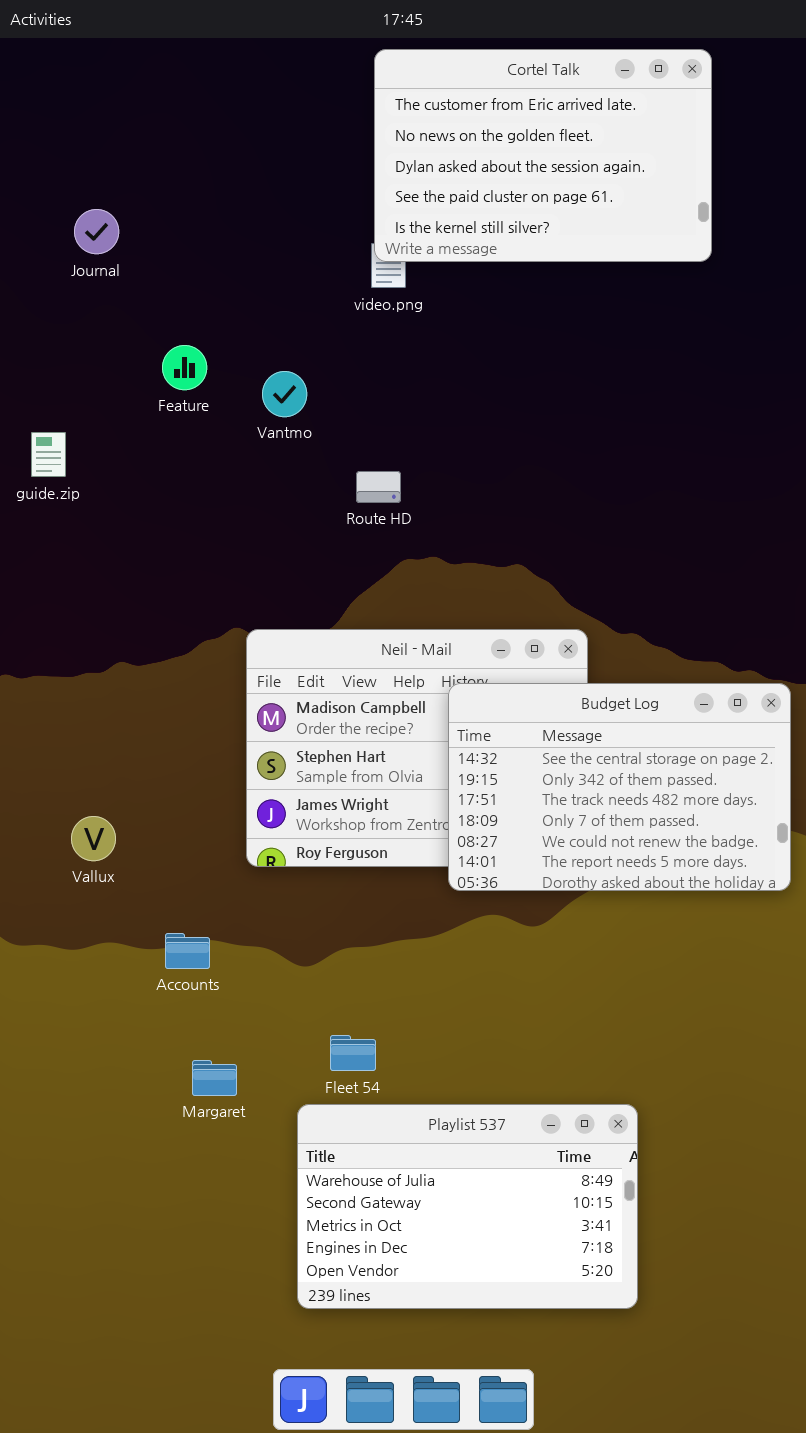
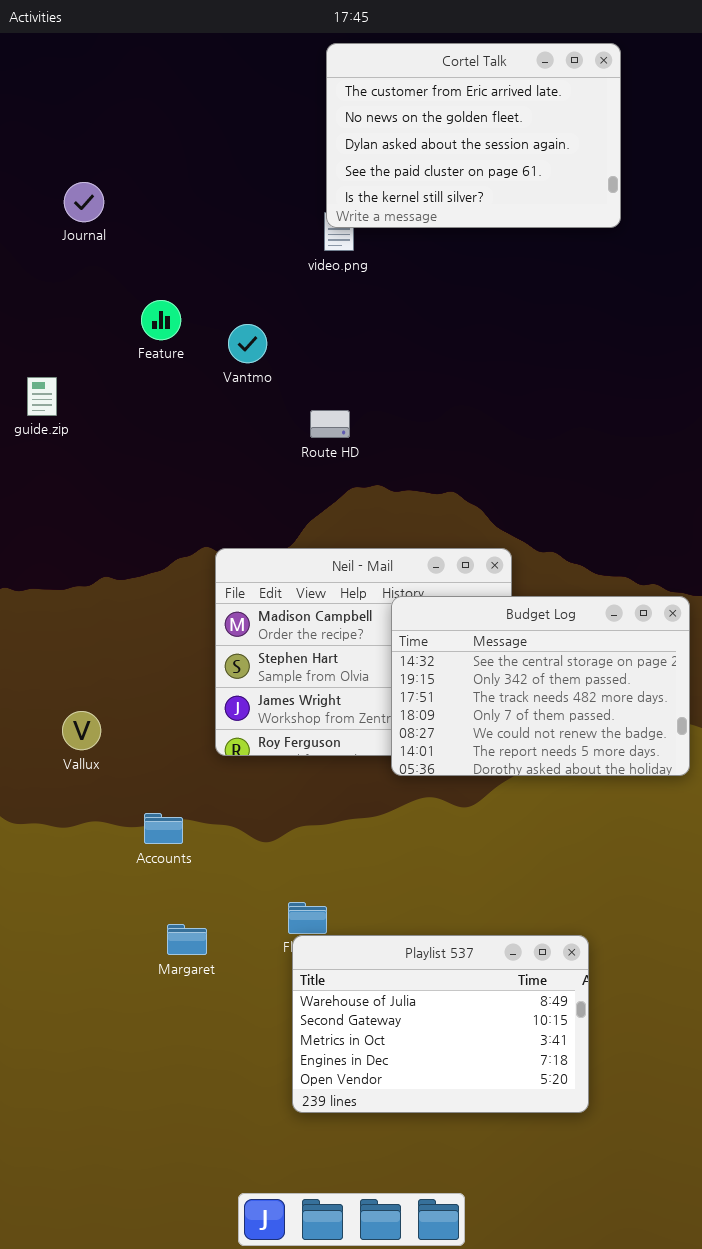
Playlist 537: [297,1104,638,1309] -> [292,935,589,1113], moved

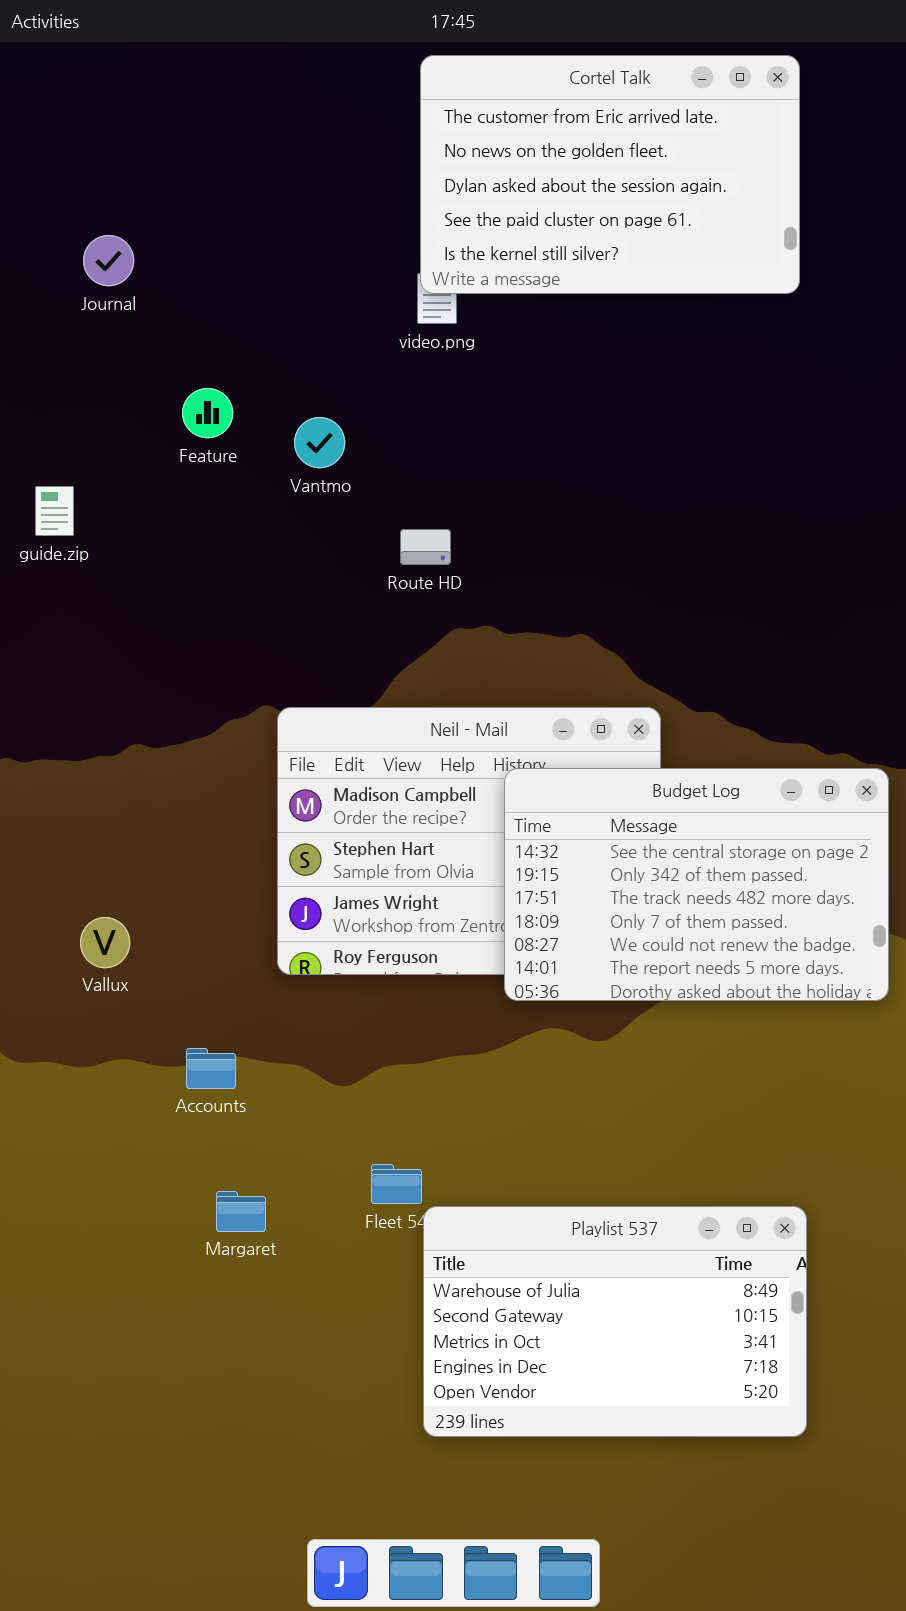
Playlist 537: [292,935,589,1113] -> [423,1206,807,1437], moved

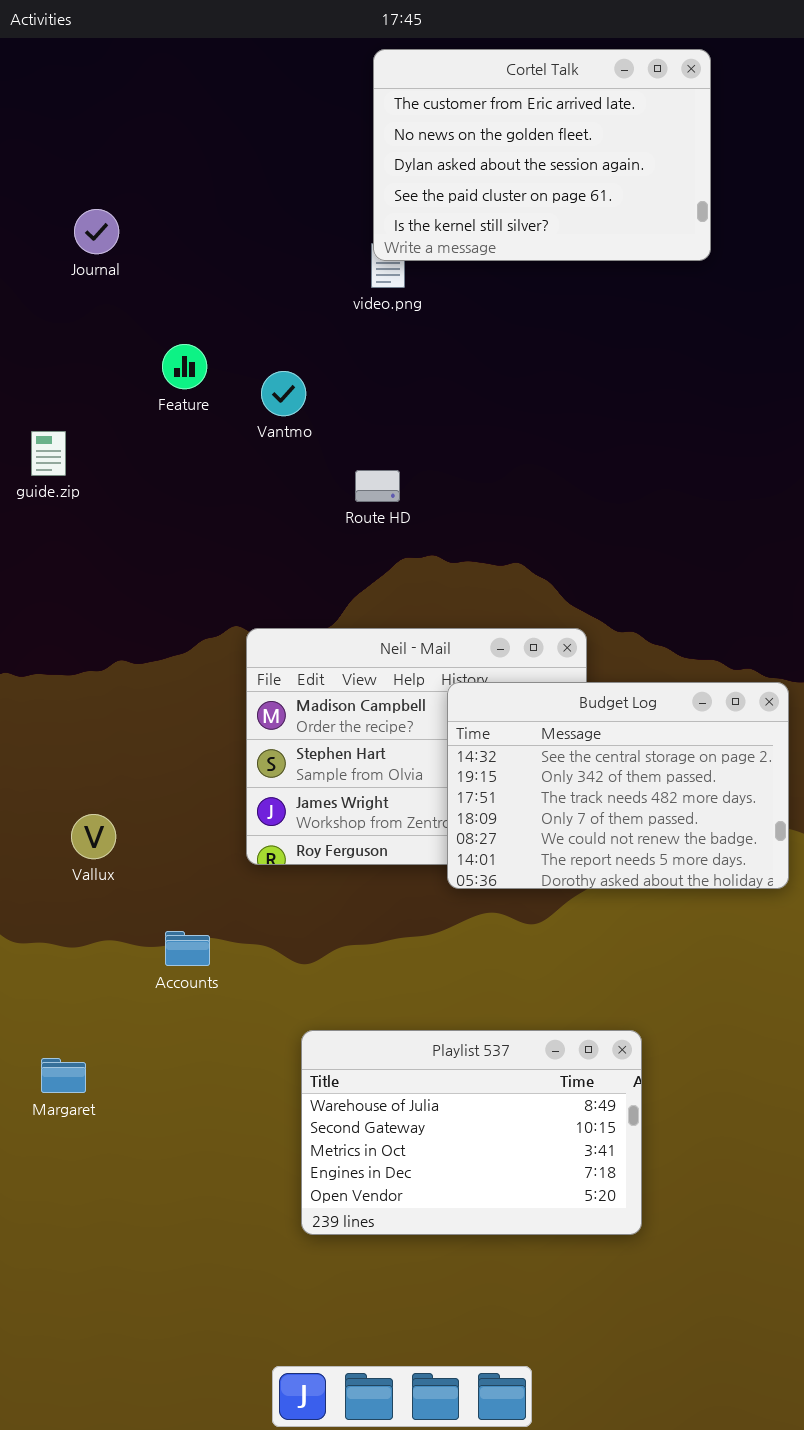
Margaret: [216,1191,266,1232] -> [41,1058,86,1093], moved
Playlist 537: [423,1206,807,1437] -> [301,1030,642,1235], moved

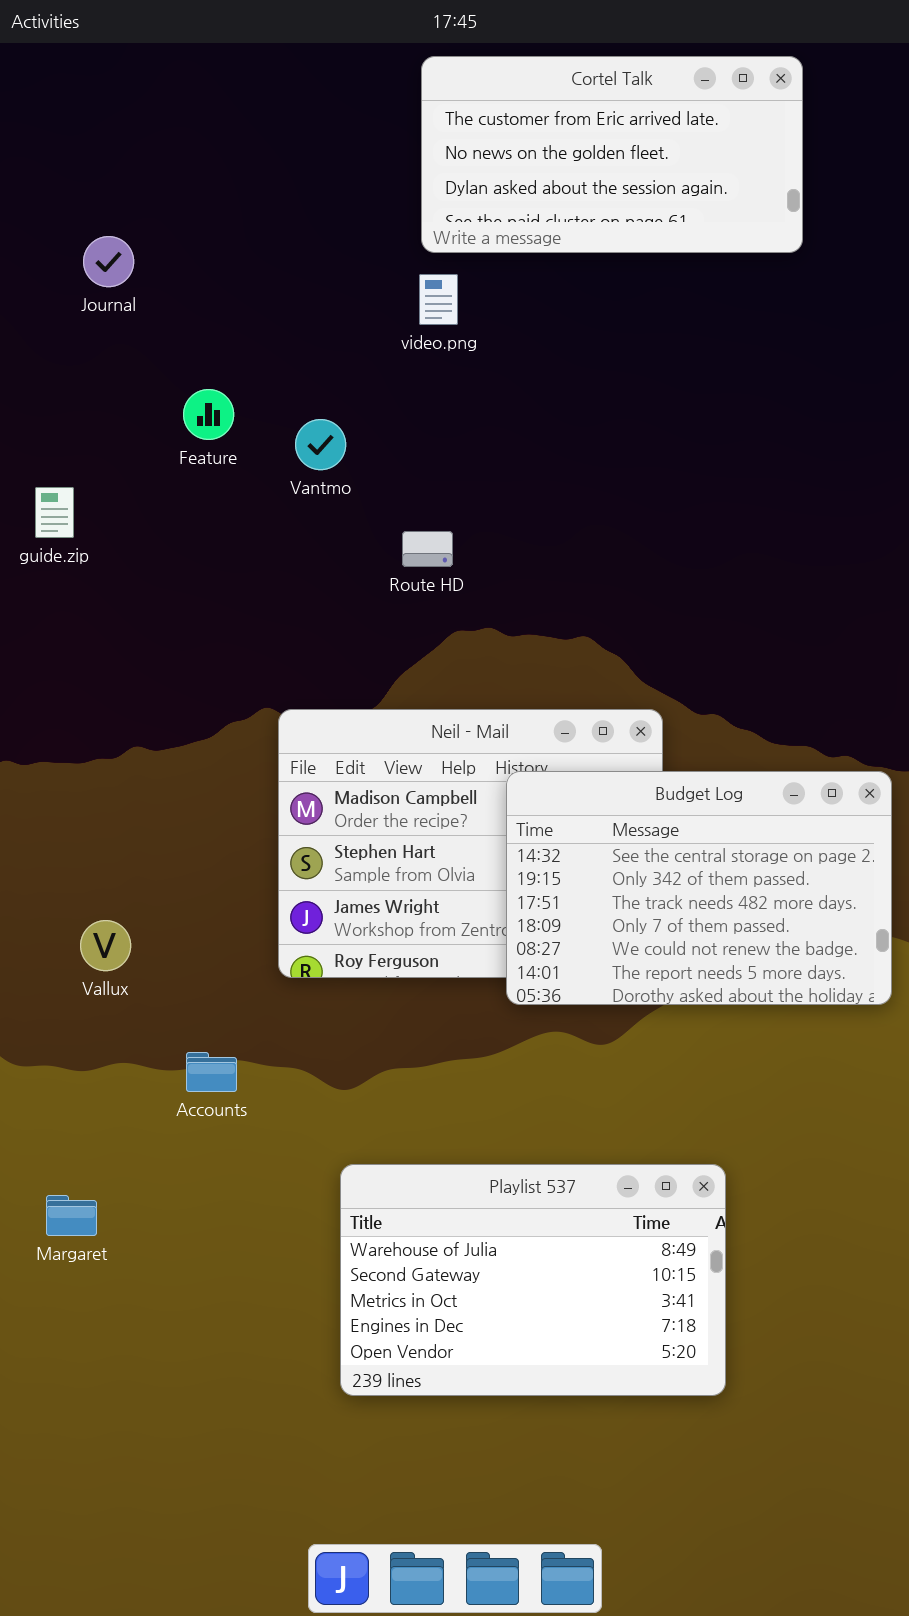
Cortel Talk: [373,49,711,261] -> [421,56,803,253], resized

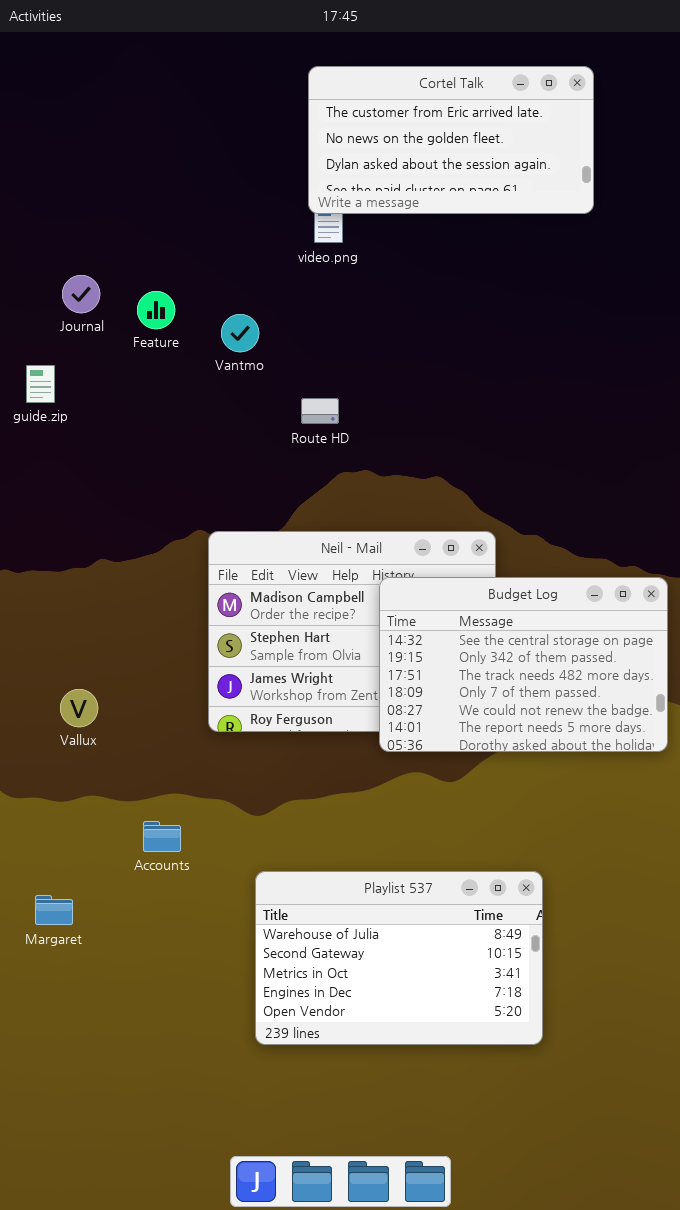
Cortel Talk: [421,56,803,253] -> [308,66,594,214], moved
Journal: [83,236,134,287] -> [62,275,100,313], moved
Accounts: [186,1052,237,1092] -> [143,821,181,852], moved

